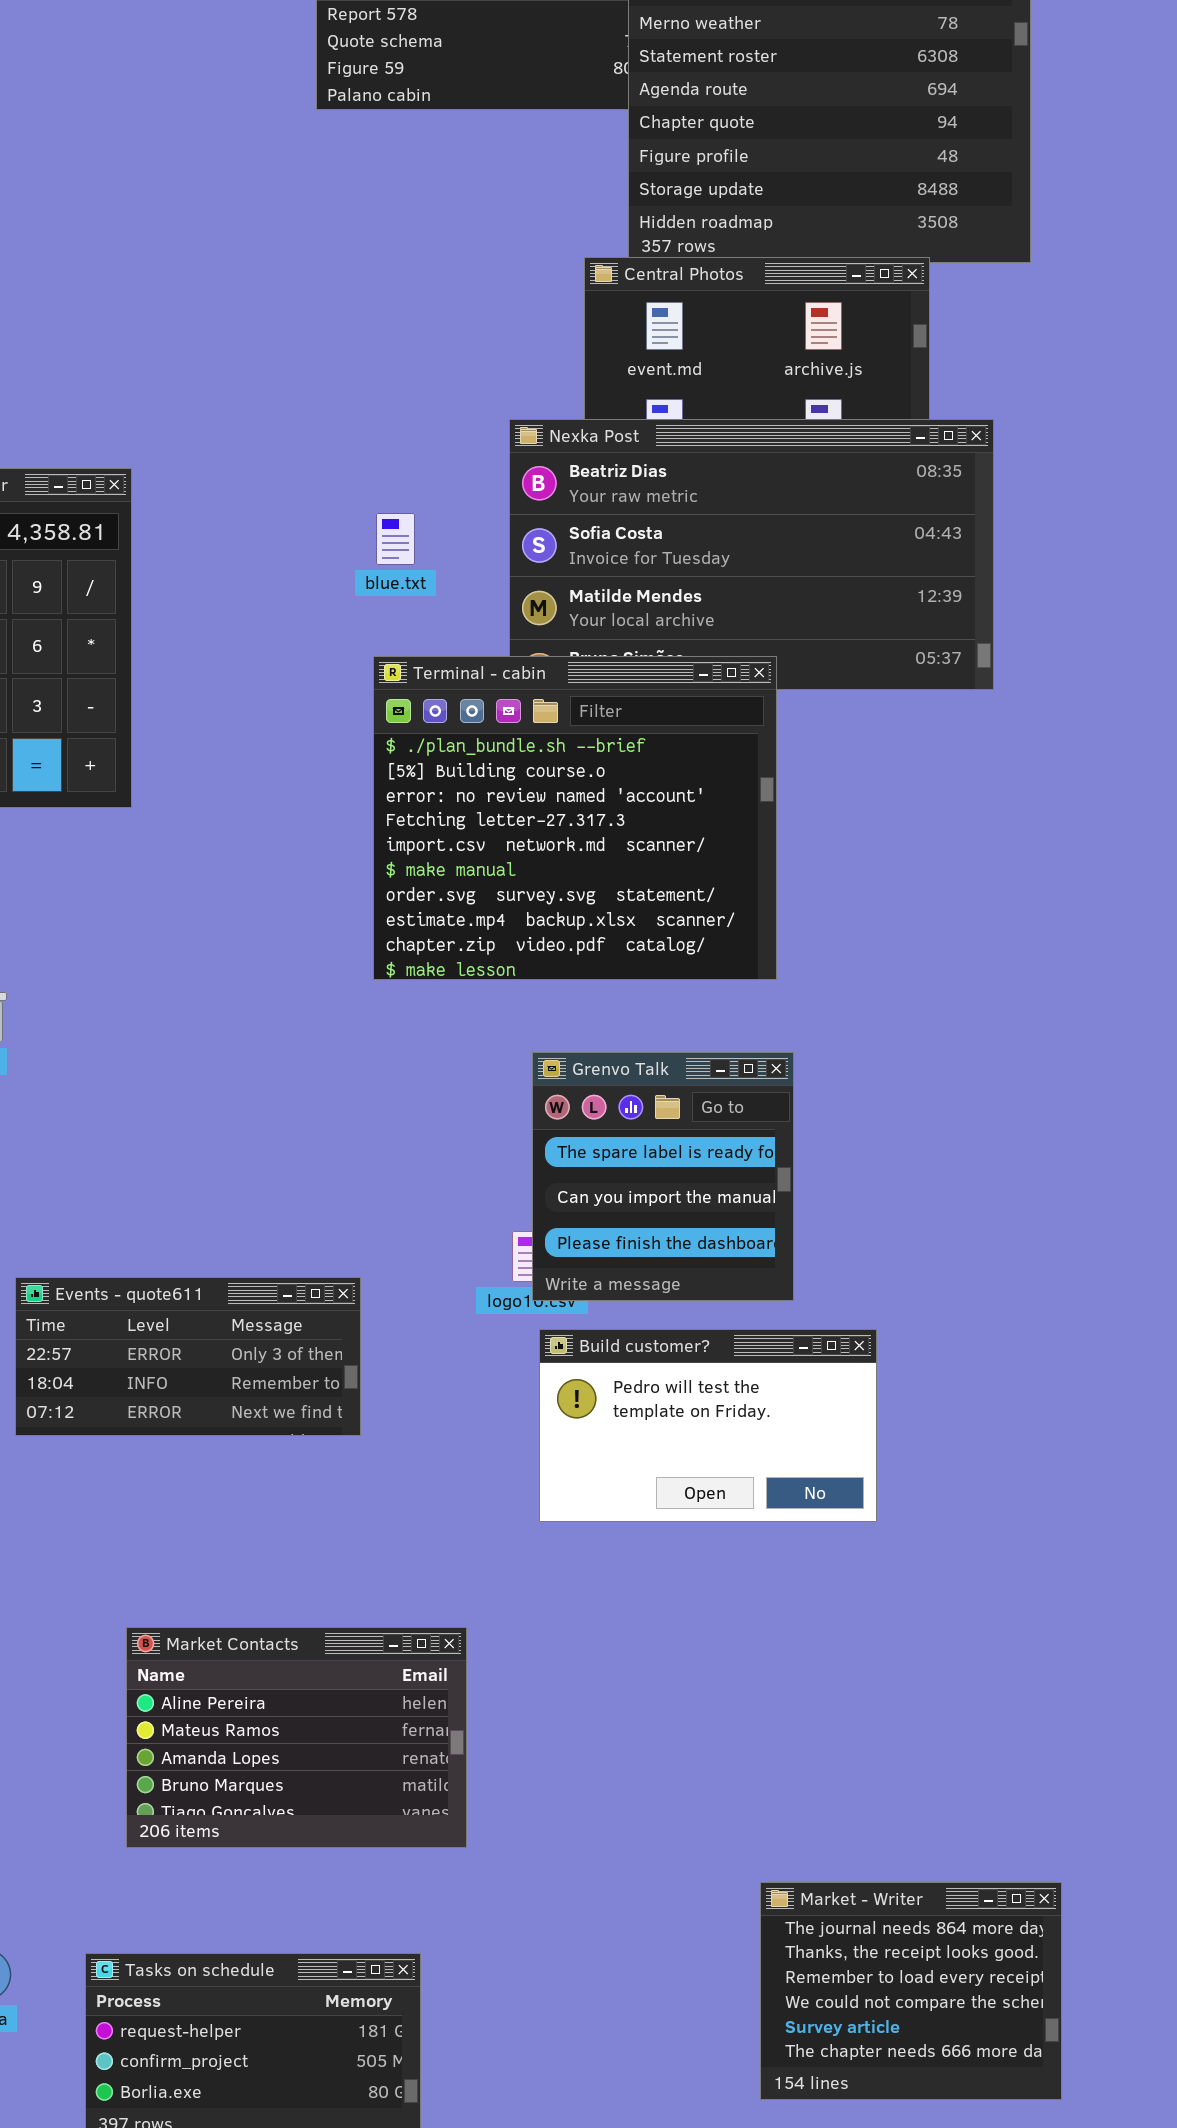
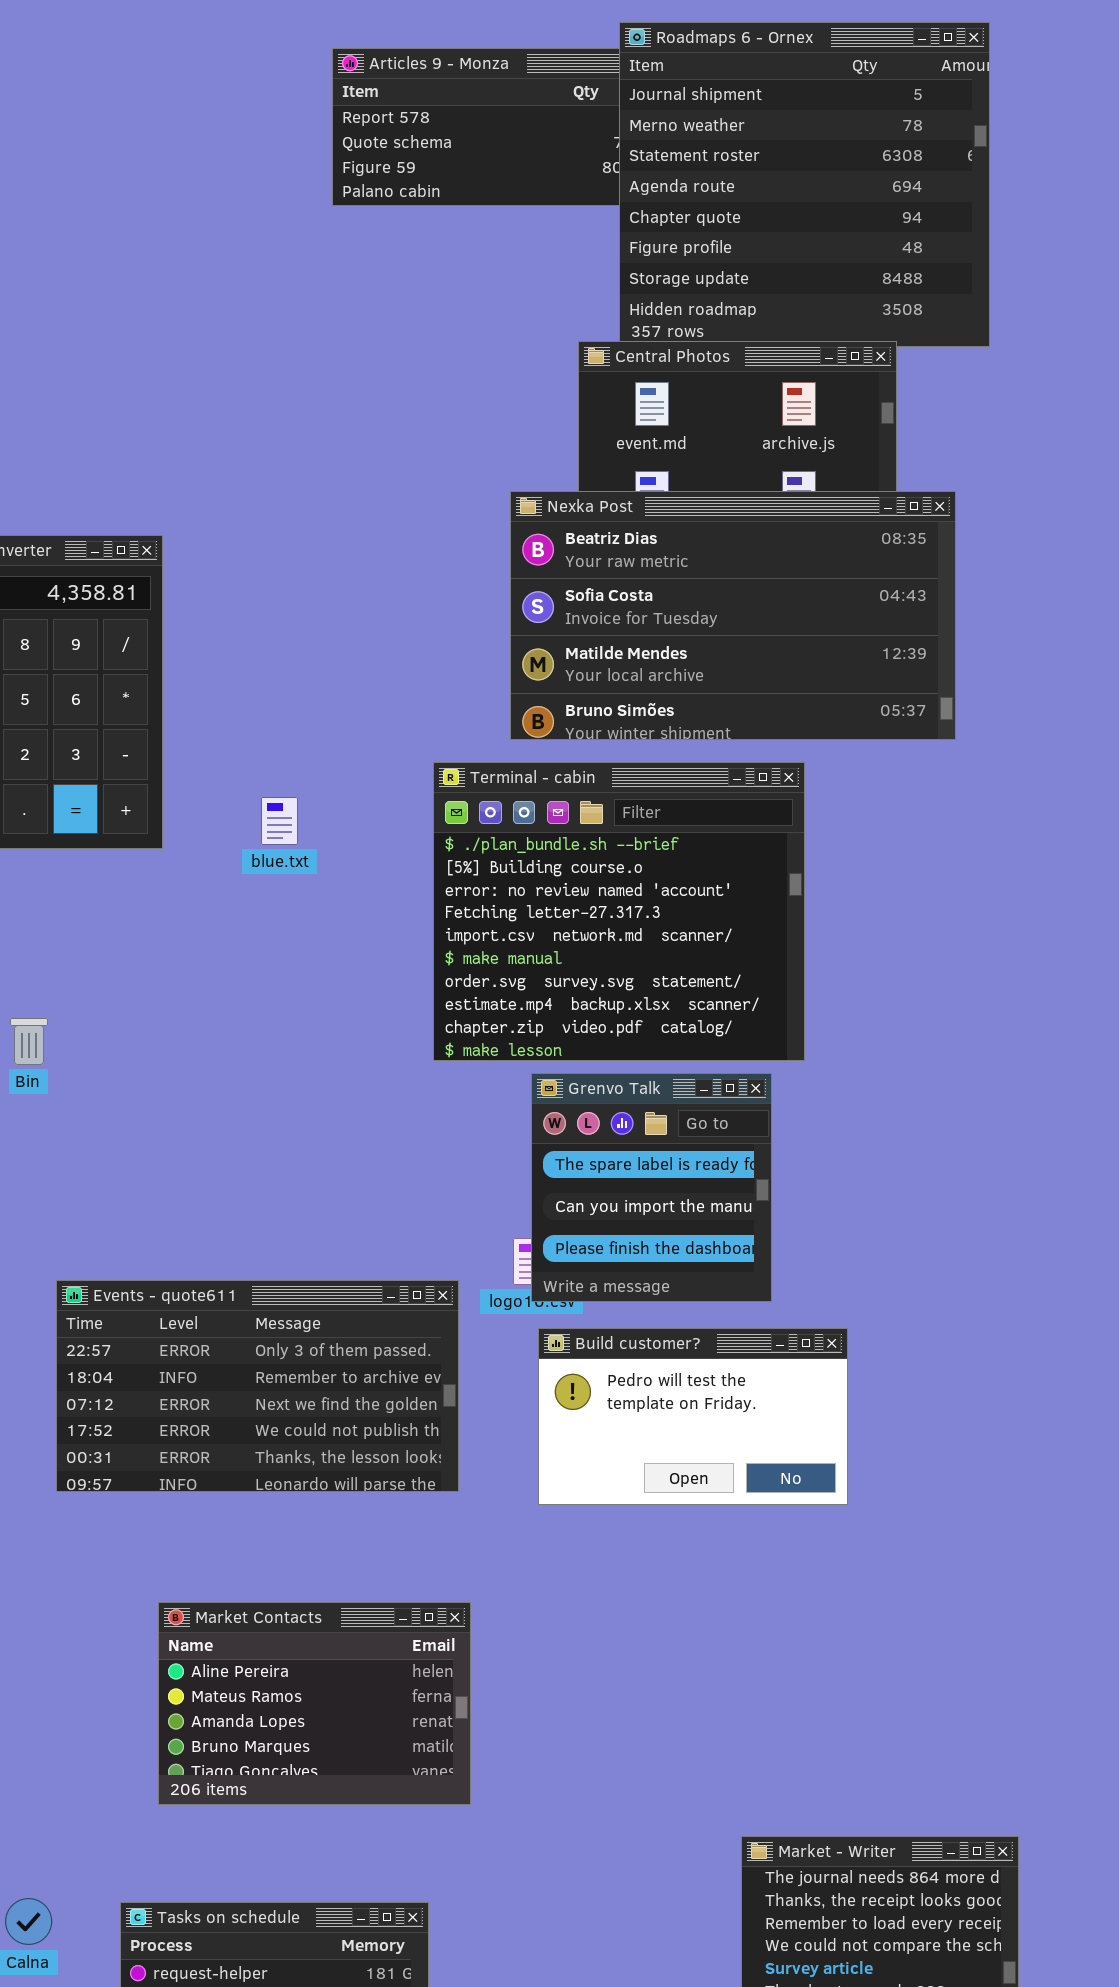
blue.txt: [376,513,415,565] -> [261,797,298,845], moved
Terminal - cabin: [373,656,777,980] -> [433,762,805,1061], moved
Events - quote611: [15,1277,361,1436] -> [56,1280,459,1492], resized

